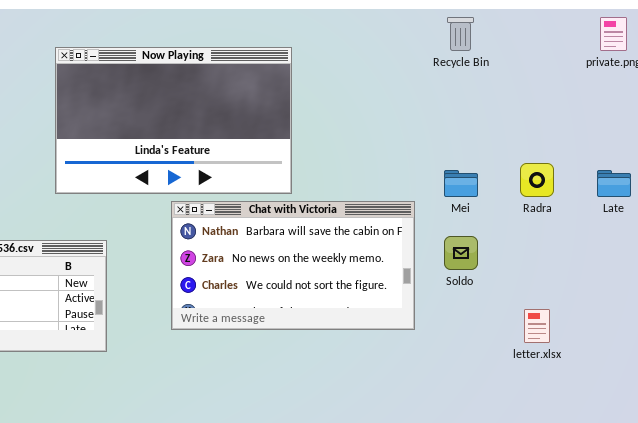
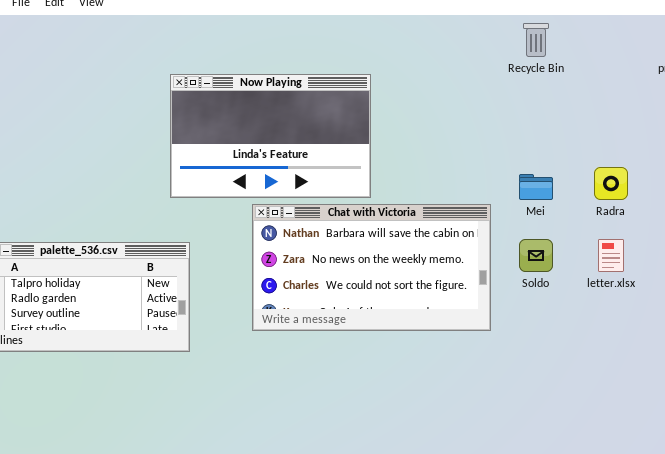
Now Playing: [55,47,292,194] -> [170,74,371,198], resized
letter.xlsx: [524,309,550,343] -> [598,239,624,272], moved

